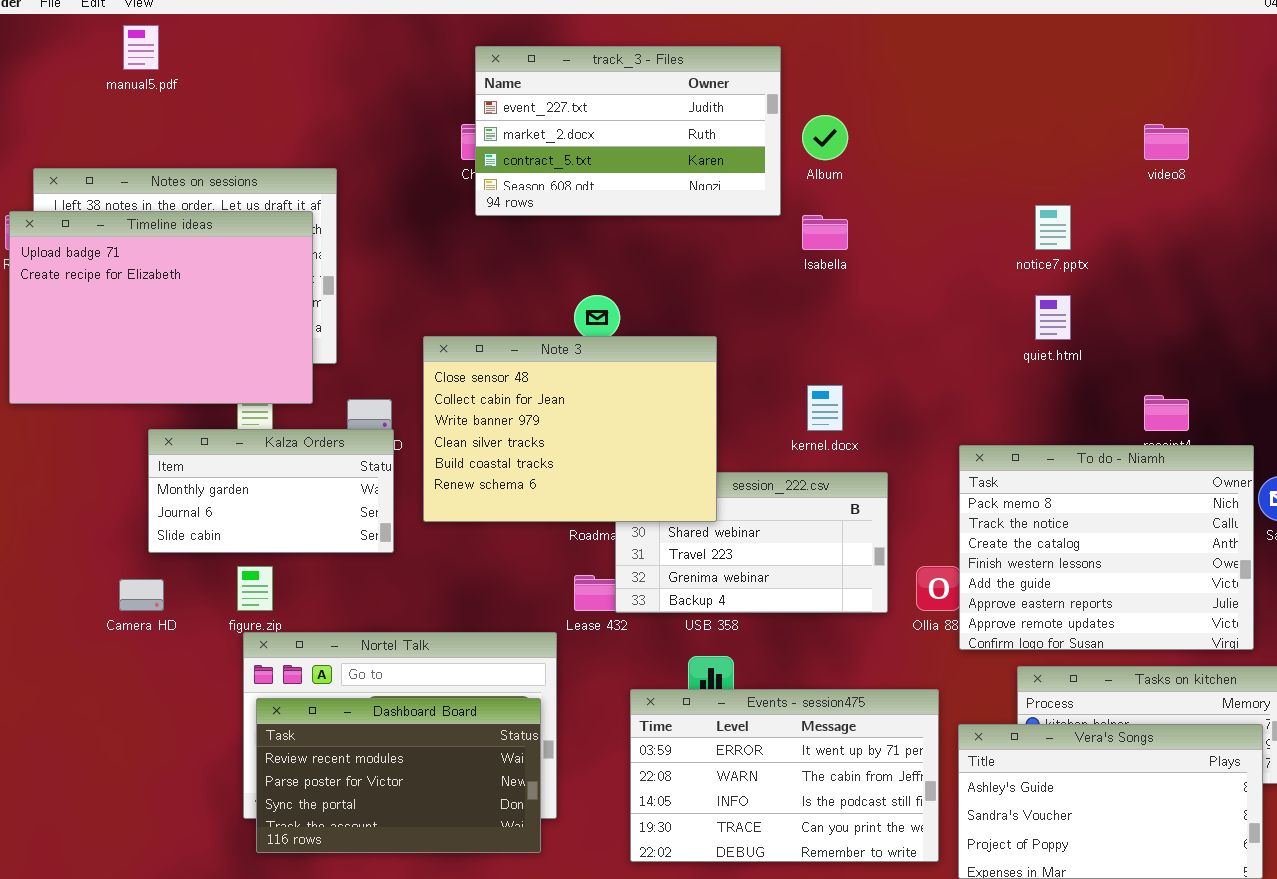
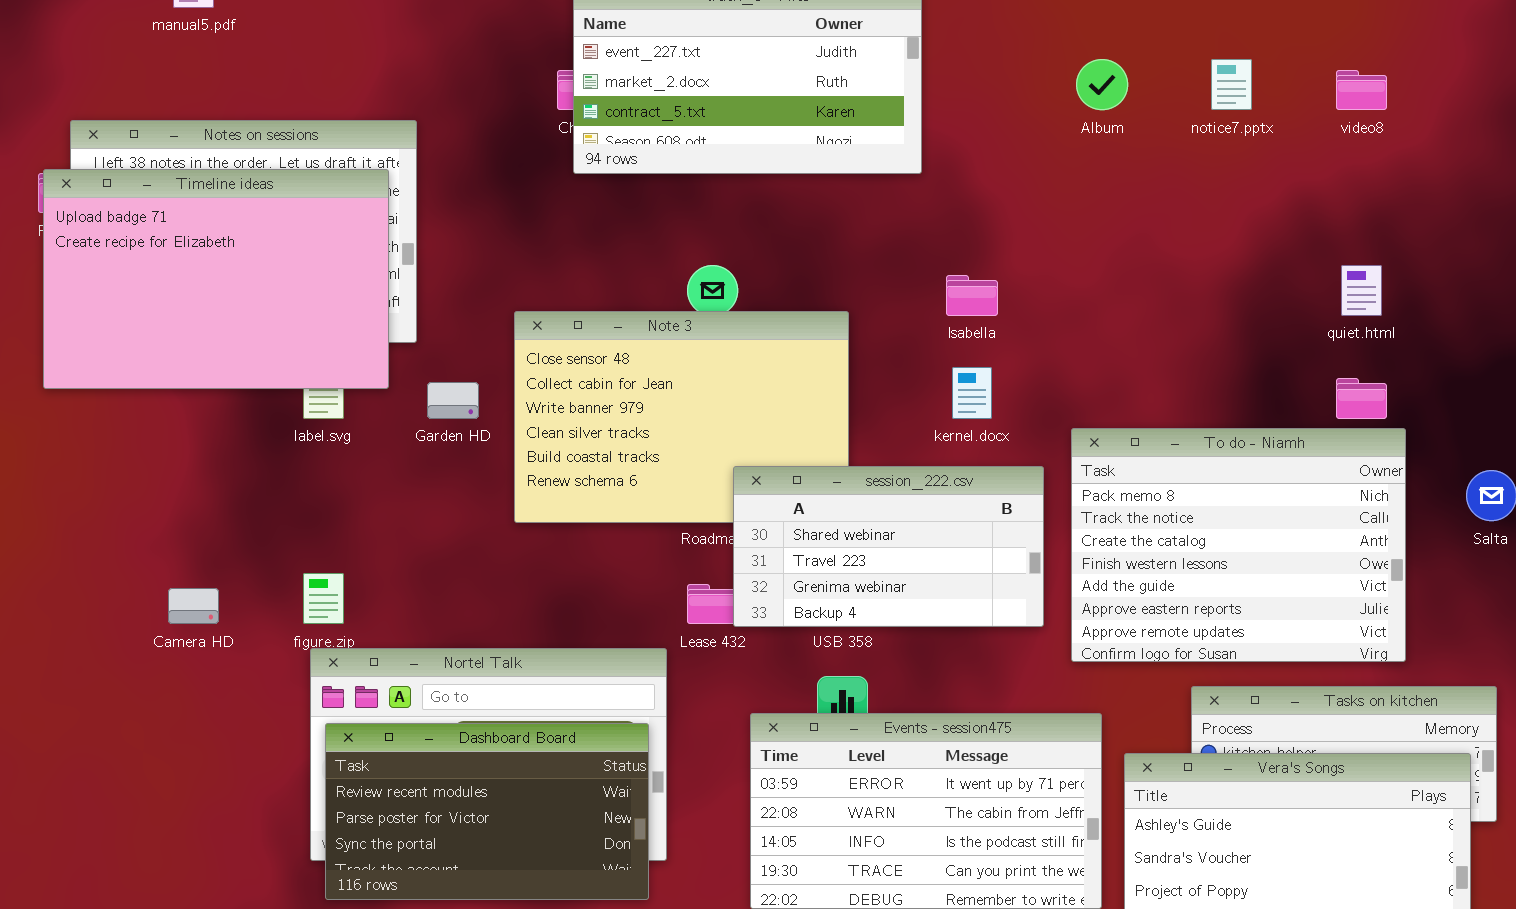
Album: [802,115,848,160] -> [1076,59,1128,110], moved
notice7.pptx: [1035,205,1071,250] -> [1211,59,1252,110], moved
Isabella: [802,215,848,250] -> [946,275,998,316], moved
quiet.html: [1035,295,1071,340] -> [1341,265,1382,316], moved
Kalza Orders: [148,429,394,553] -> none, closed
To do - Niamh: [959,445,1254,650] -> [1071,428,1406,662], moved
session_222.csv: [615,472,888,613] -> [733,466,1044,627], raised

